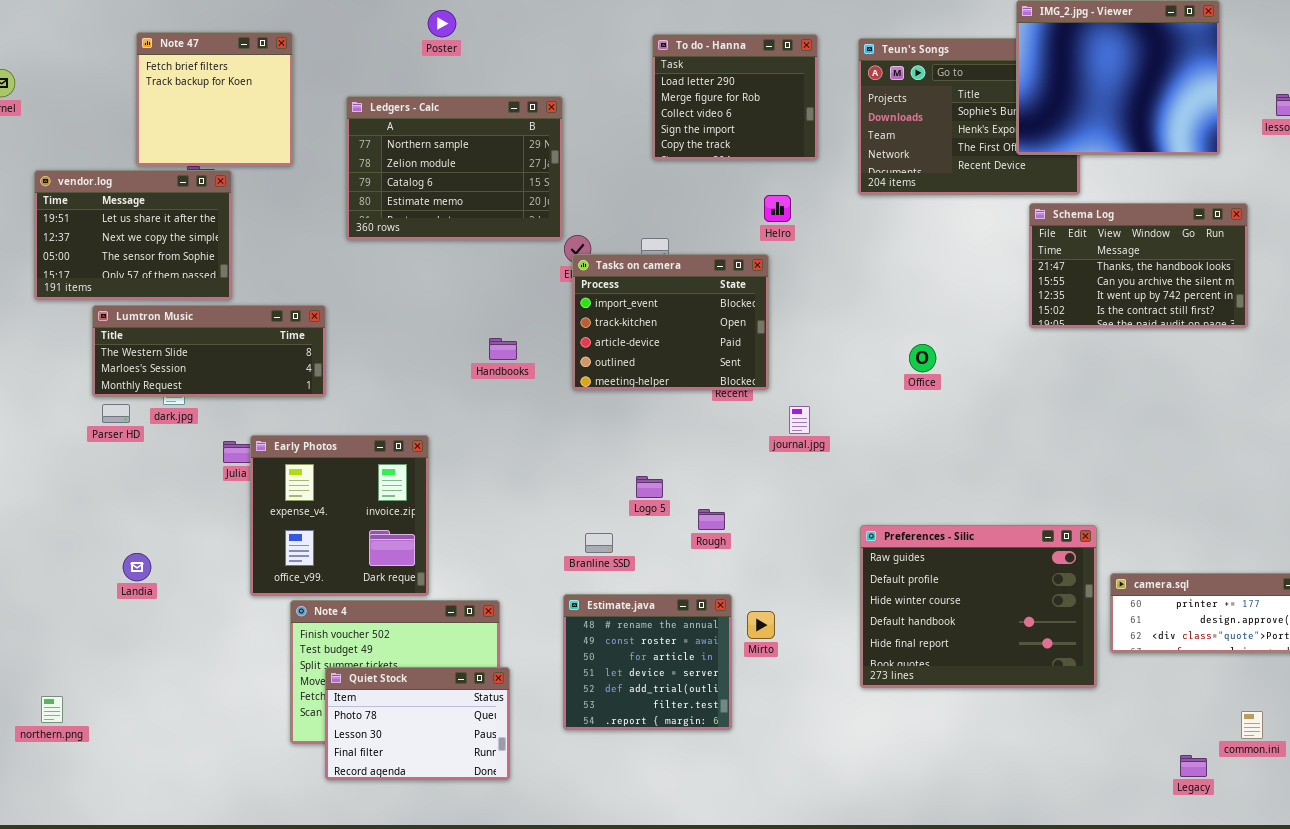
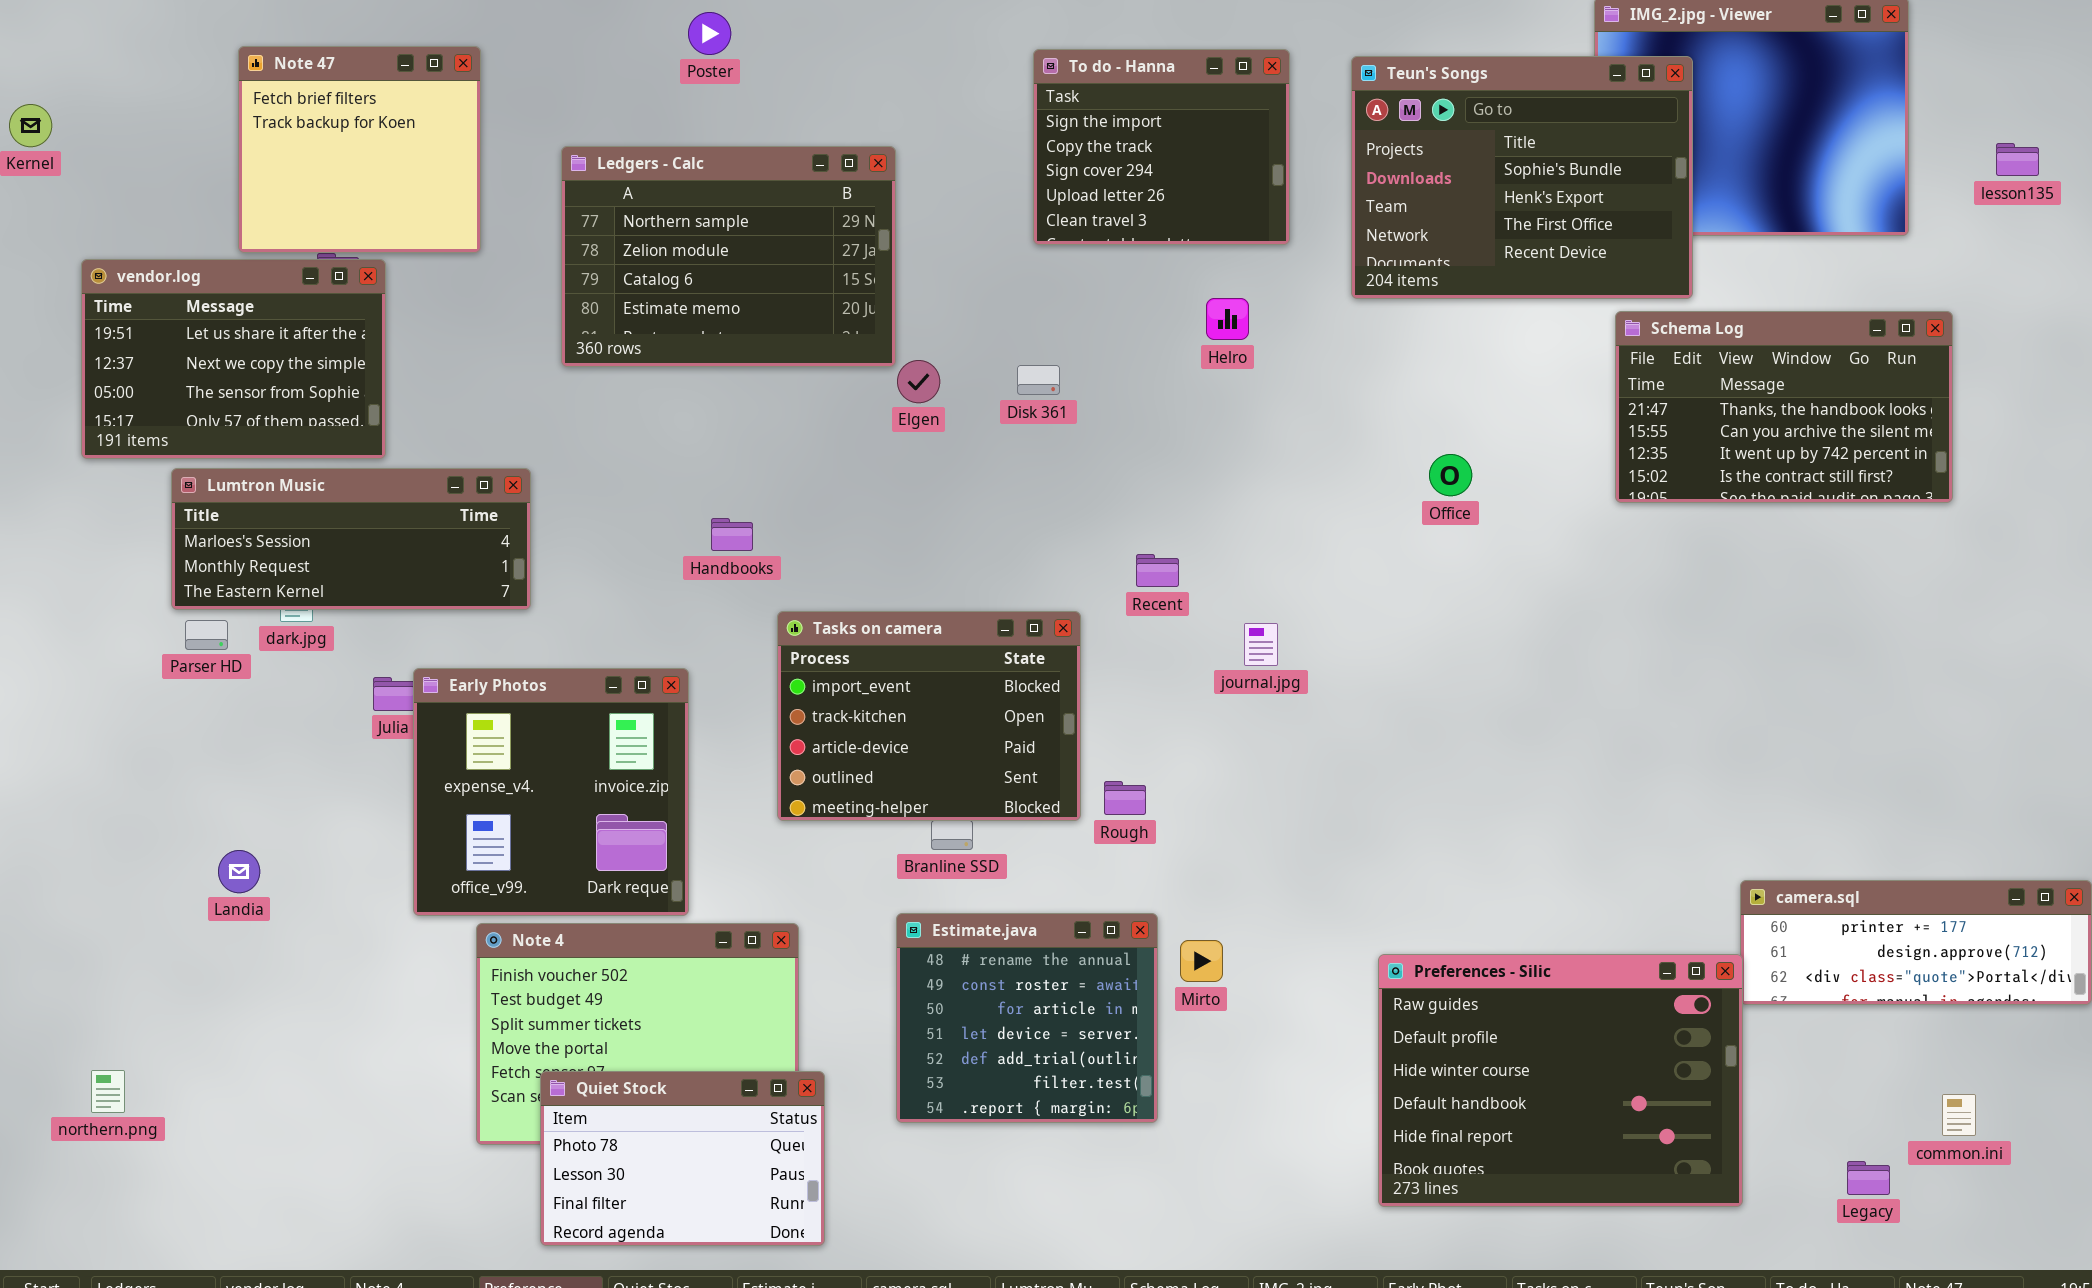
To do - Hanna: [652,34,818,160] -> [1033,49,1290,245], scrolled down 3 rows
Teun's Songs: [858,38,1080,195] -> [1351,56,1693,299], raised
Tasks on camera: [572,254,769,390] -> [777,611,1081,821], moved
Lumtron Music: [92,305,326,397] -> [171,468,531,610], scrolled down 1 row
Handbooks: [489,338,517,360] -> [711,518,753,551], moved
Office: [909,344,936,372] -> [1429,454,1472,496], moved
Preferences - Silic: [860,525,1097,688] -> [1378,954,1743,1207], moved
Quiet Stock: [325,667,510,780] -> [540,1071,825,1246], moved

